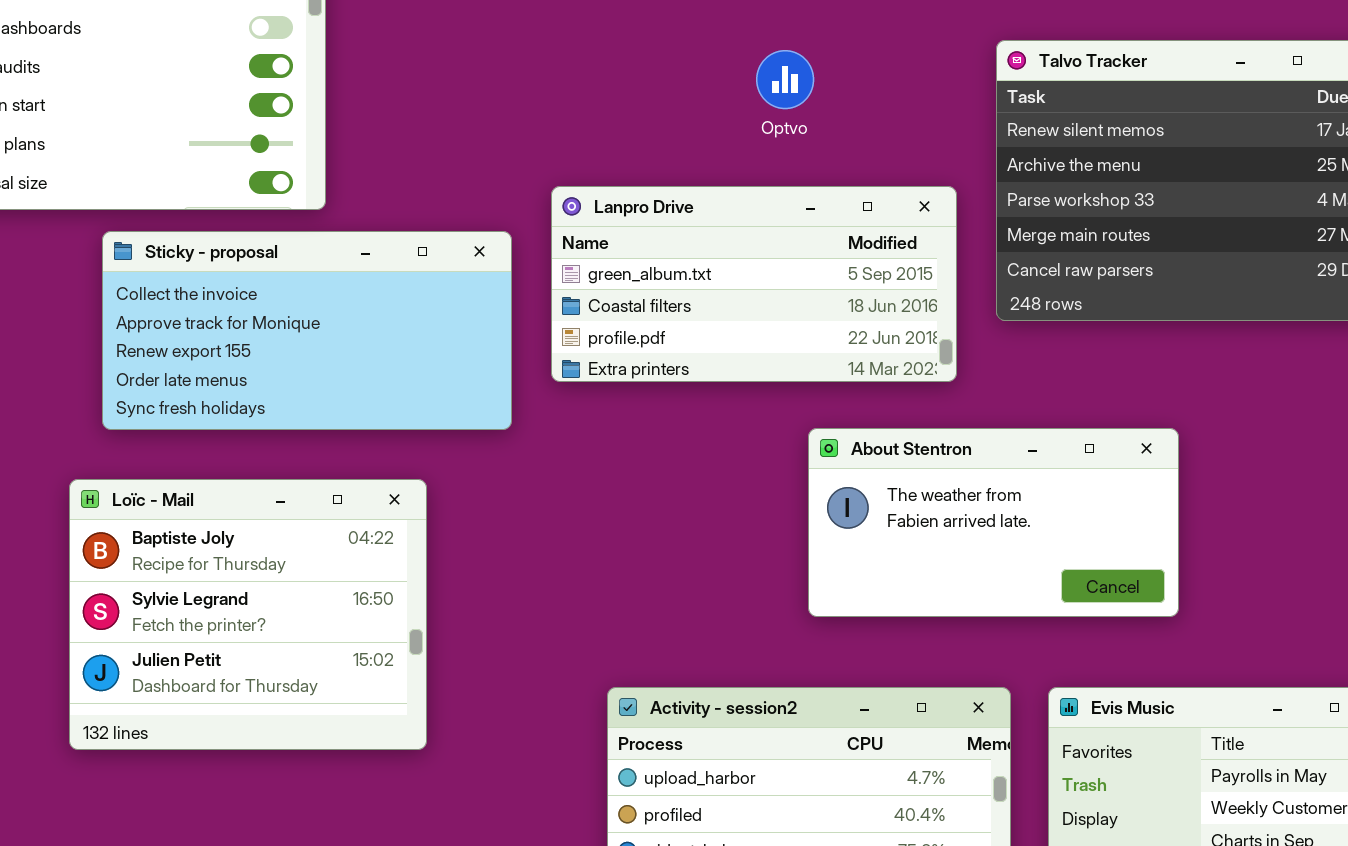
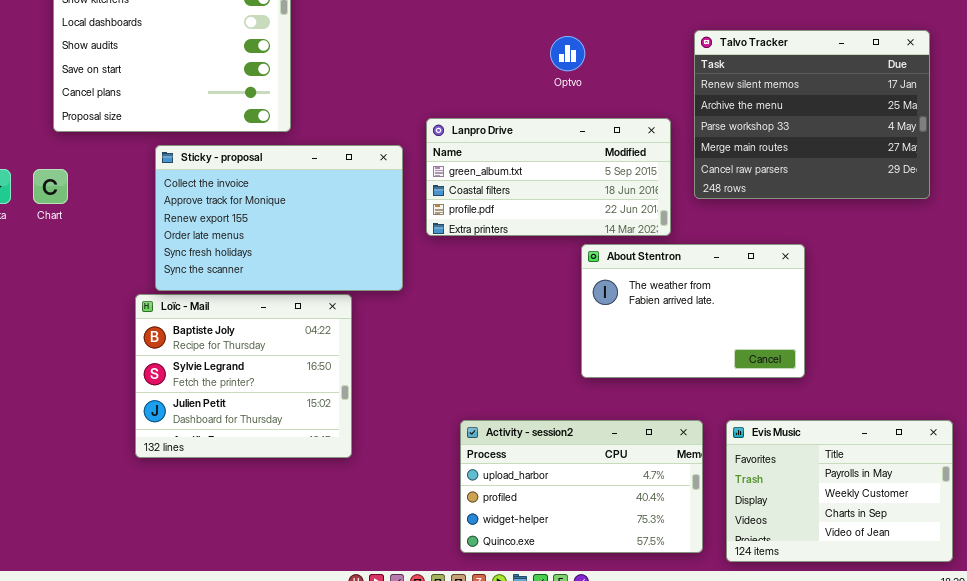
Sticky - proposal: [102,231,512,430] -> [155,145,403,291], resized
About Stentron: [808,428,1179,617] -> [581,244,805,378], resized

